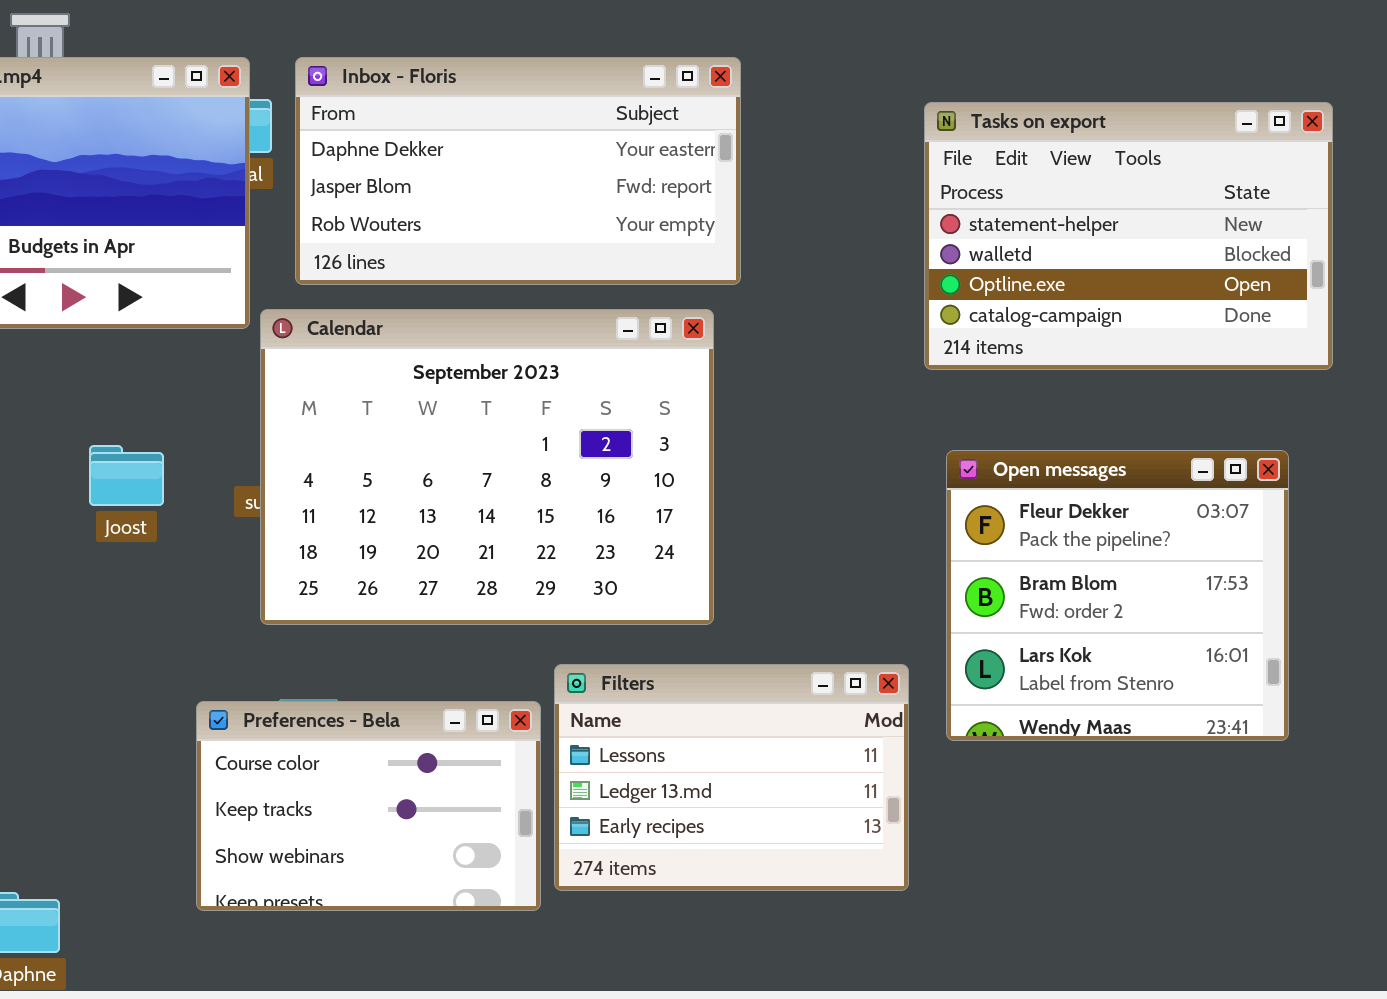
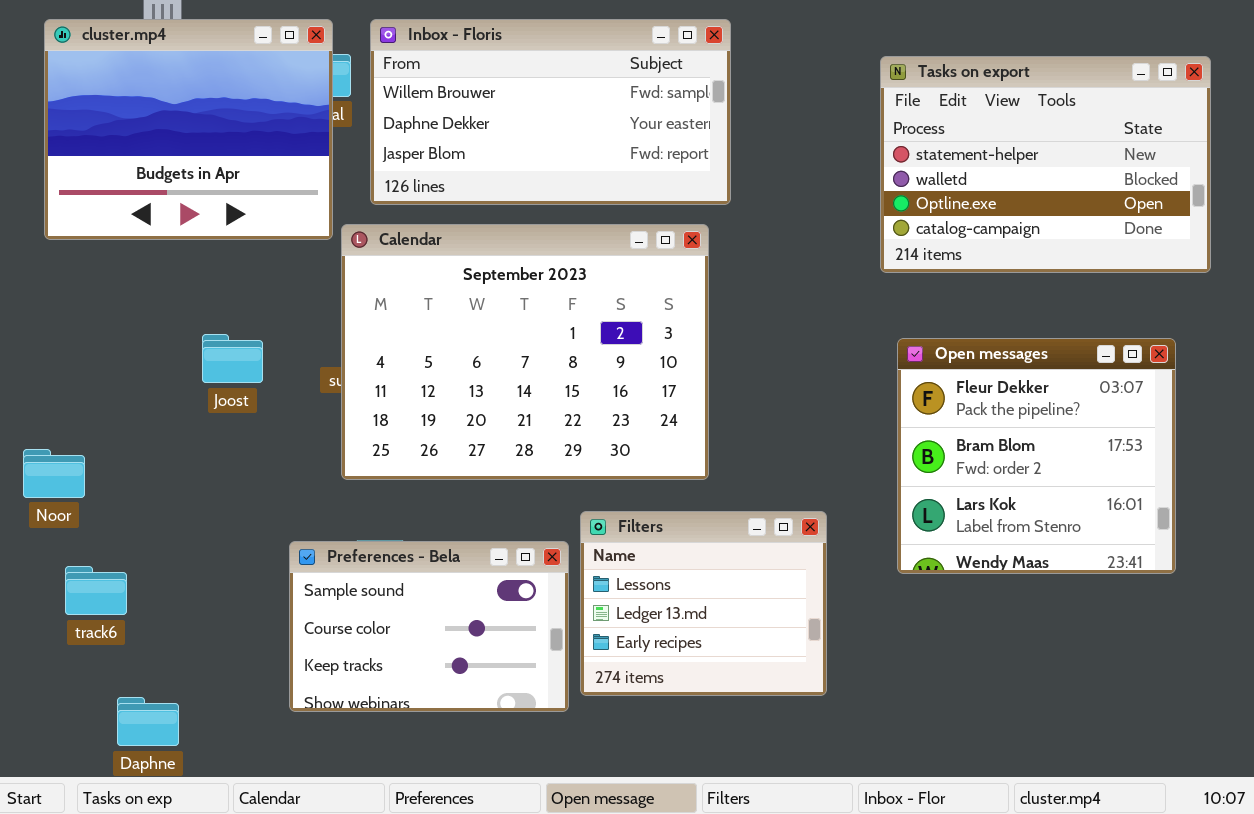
Inbox - Floris: [295,57,741,285] -> [370,19,731,205], scrolled up 1 row
Filters: [554,664,909,891] -> [580,511,827,696], resized
Preferences - Bela: [196,701,541,911] -> [289,541,569,712], scrolled up 1 row

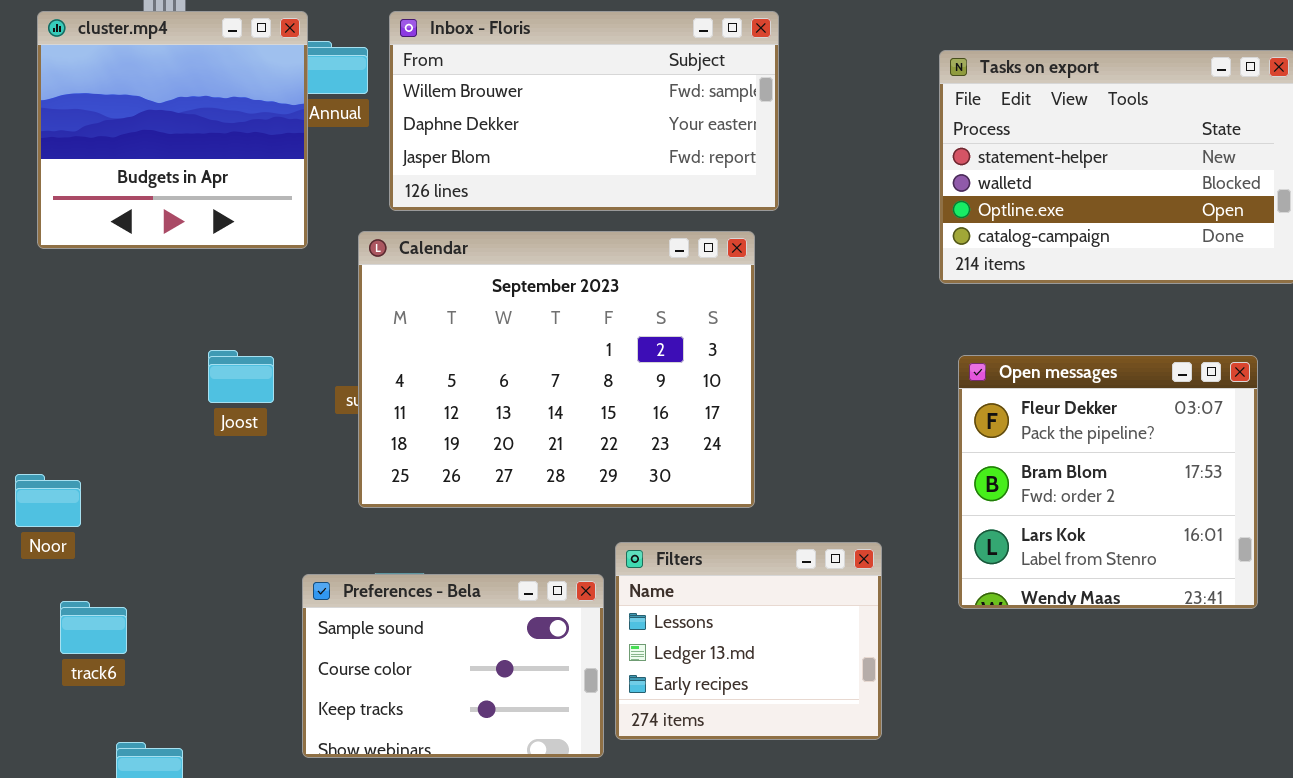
cluster.mp4: [44,19,333,240] -> [37,11,308,249], resized

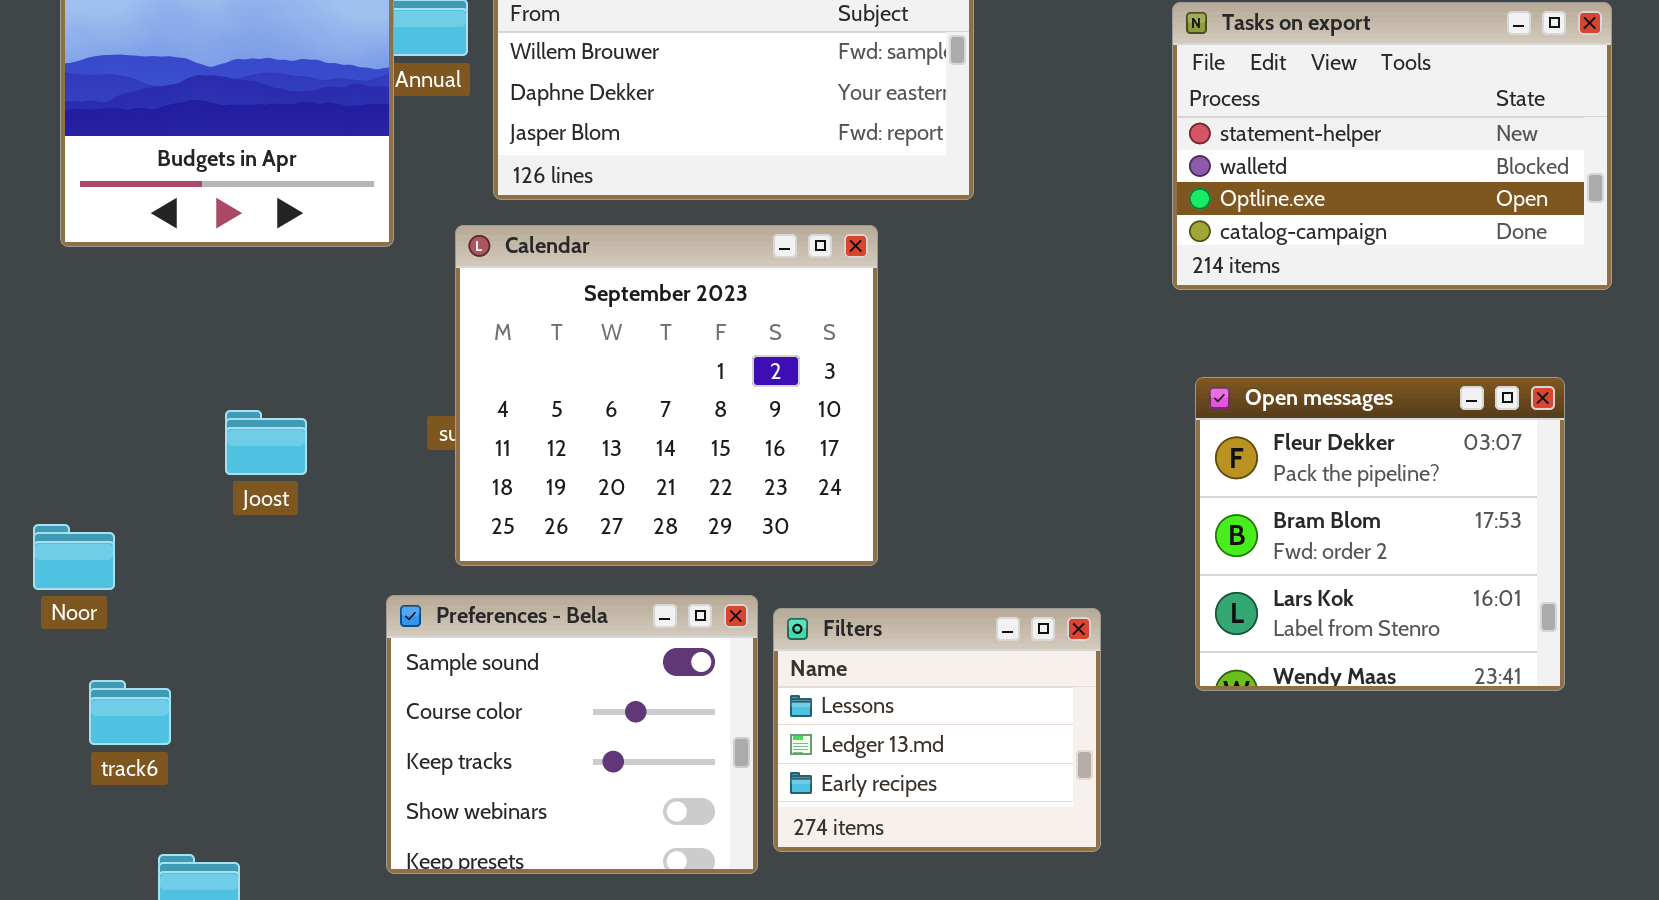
Calendar: [358,231,755,508] -> [455,225,878,566], resized
Joost: [208,350,274,403] -> [225,410,307,475], moved
Preferences - Bela: [302,574,604,758] -> [386,595,758,874], resized

